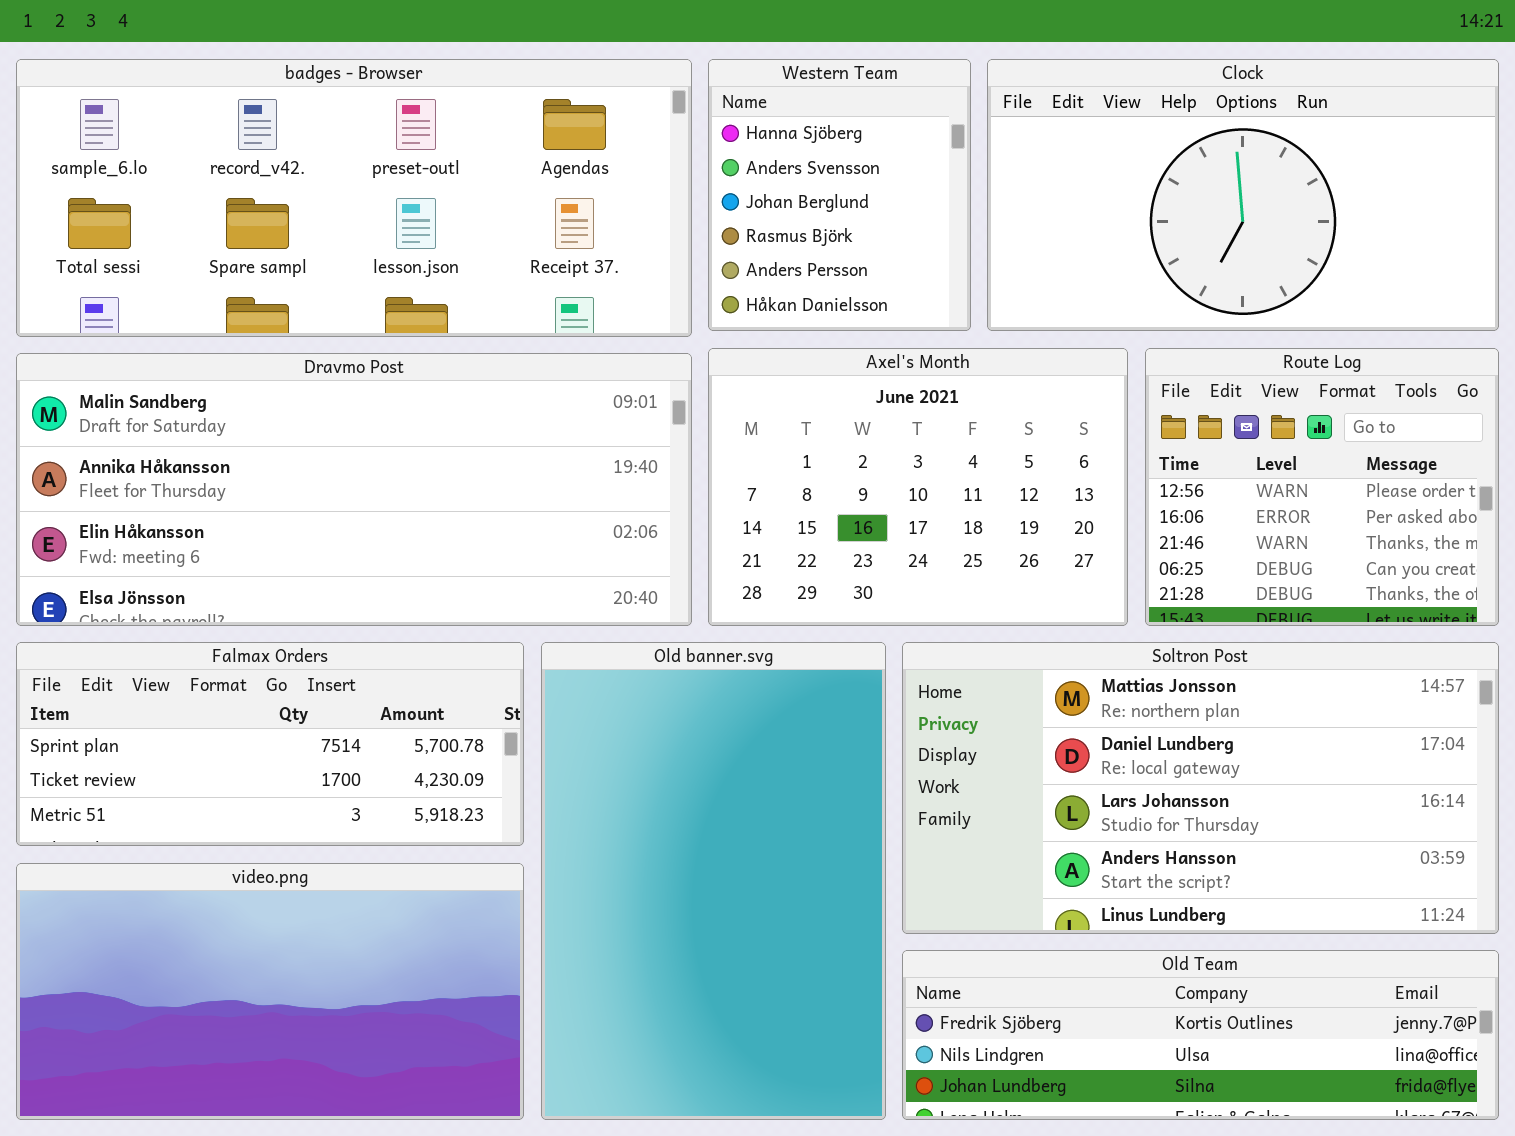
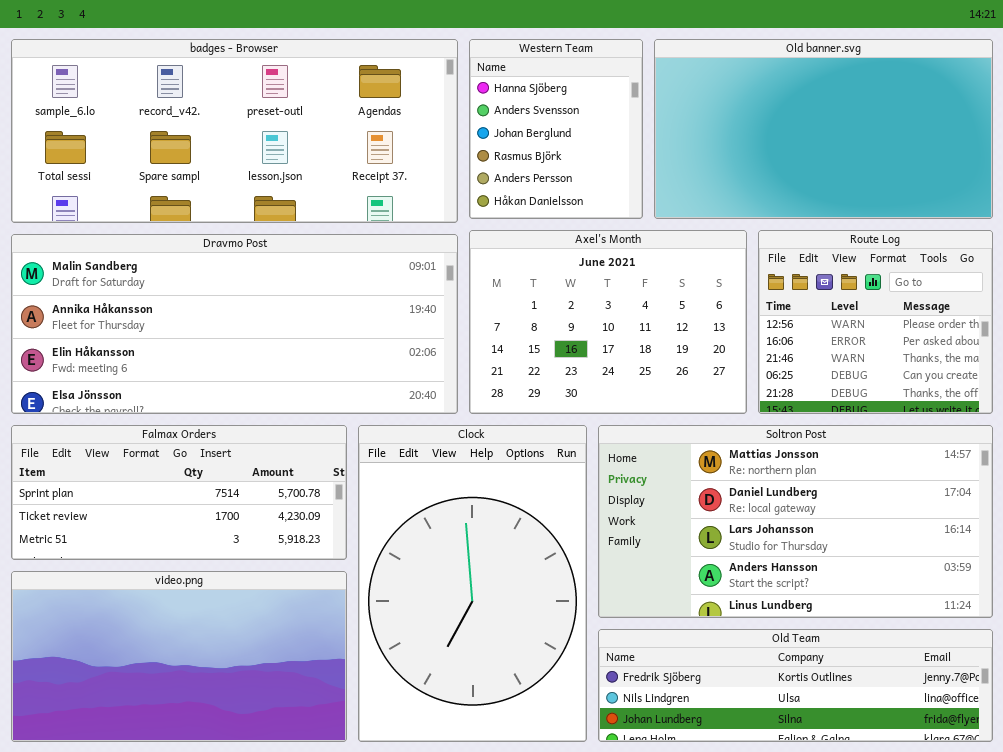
Clock: [987,59,1499,331] -> [358,425,587,742], moved, resized
Old banner.svg: [541,642,886,1120] -> [654,39,993,219], moved, resized

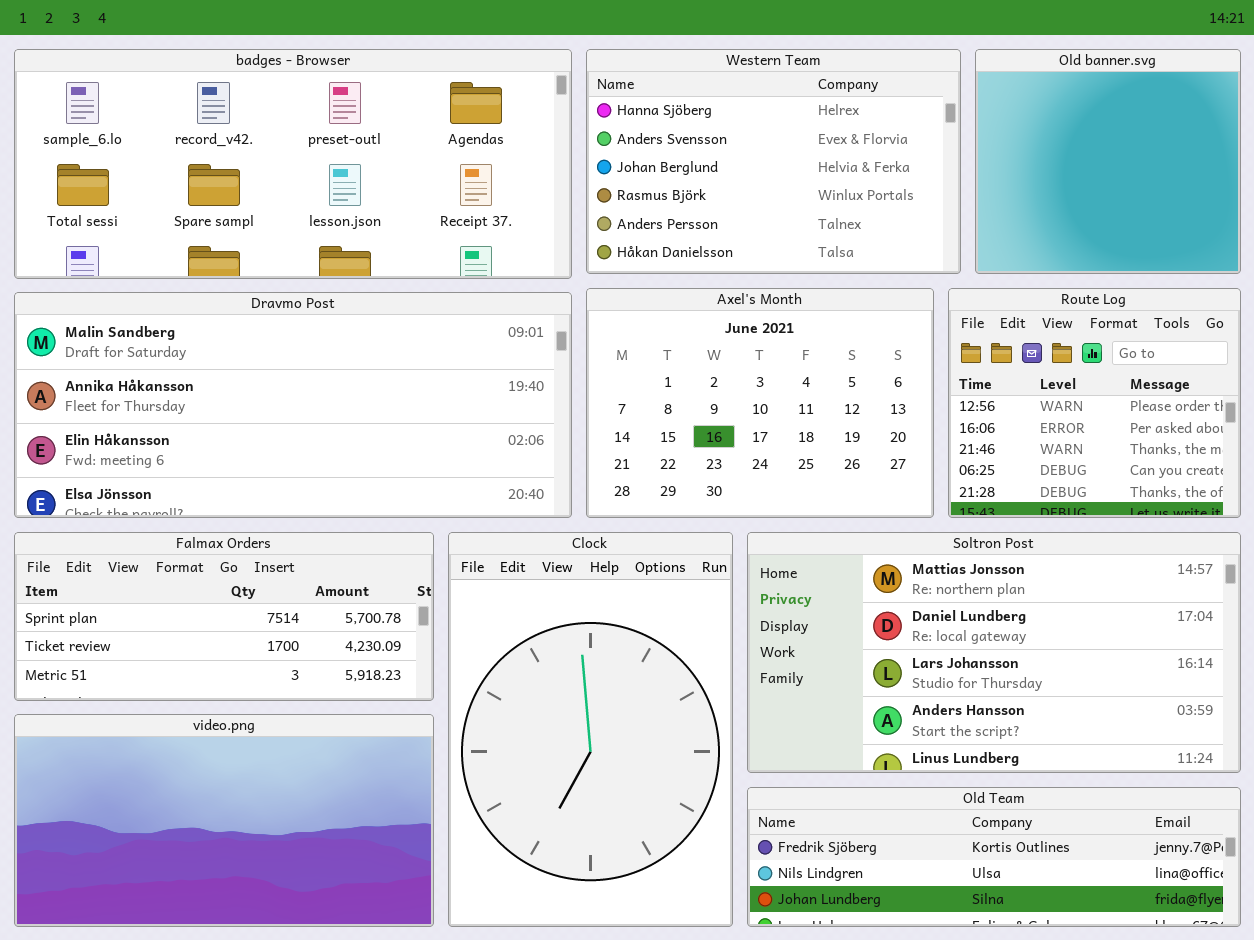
Western Team: [469,39,643,219] -> [586,49,961,274], resized
Old banner.svg: [654,39,993,219] -> [975,49,1241,274], resized

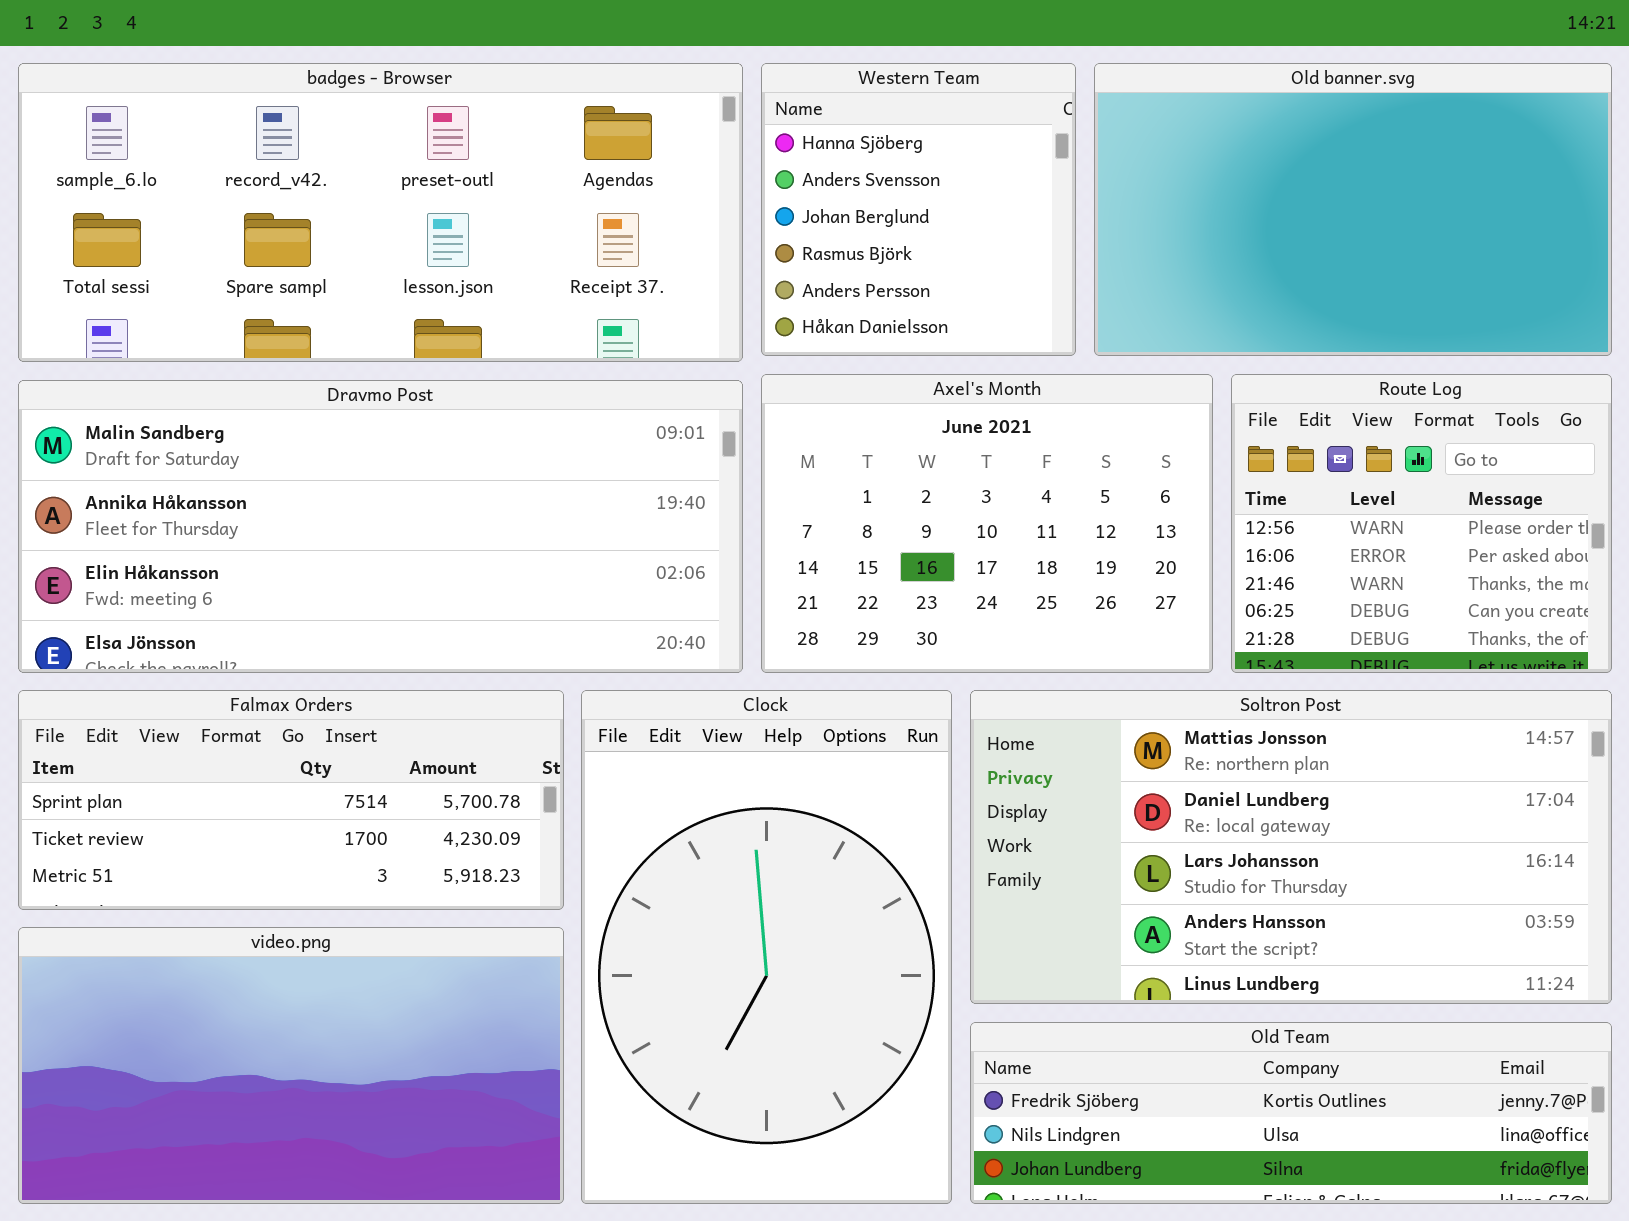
Western Team: [586,49,961,274] -> [761,63,1076,356], resized
Old banner.svg: [975,49,1241,274] -> [1094,63,1612,356], resized

